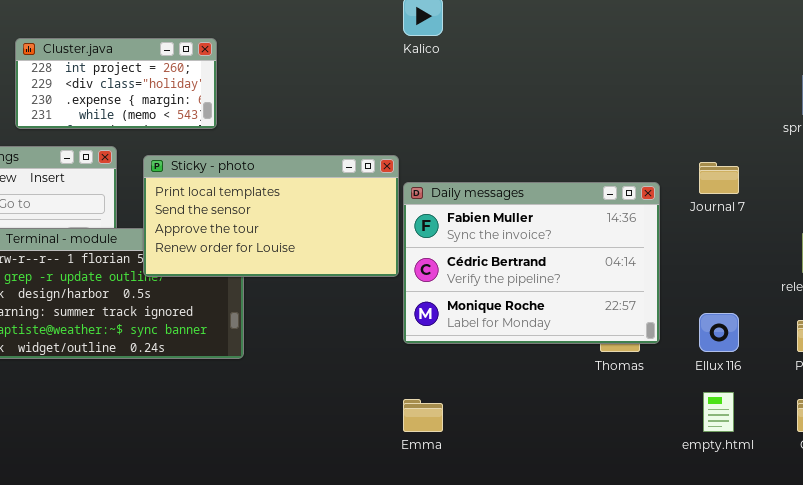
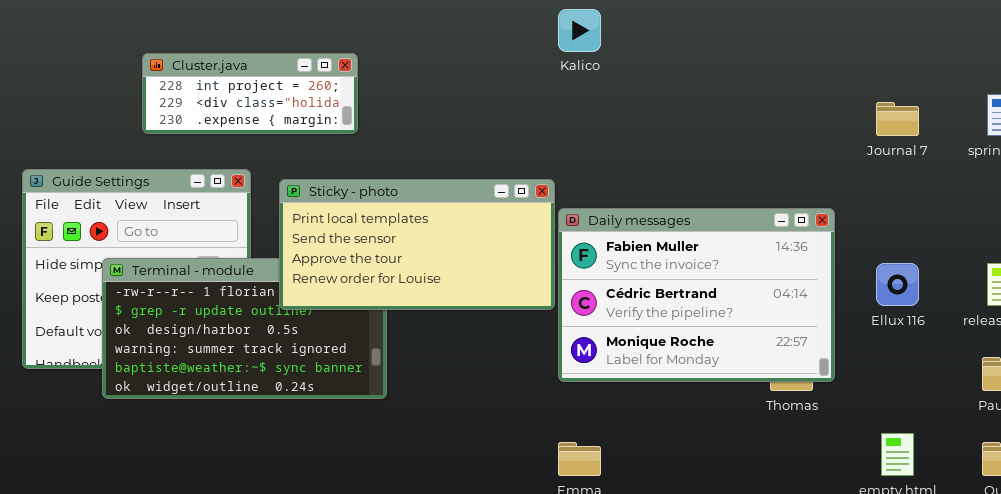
Cluster.java: [15,38,217,129] -> [142,53,358,134], resized
Journal 7: [699,162,739,194] -> [876,102,919,136], moved
Ellux 116: [699,313,739,352] -> [876,263,919,306], moved

